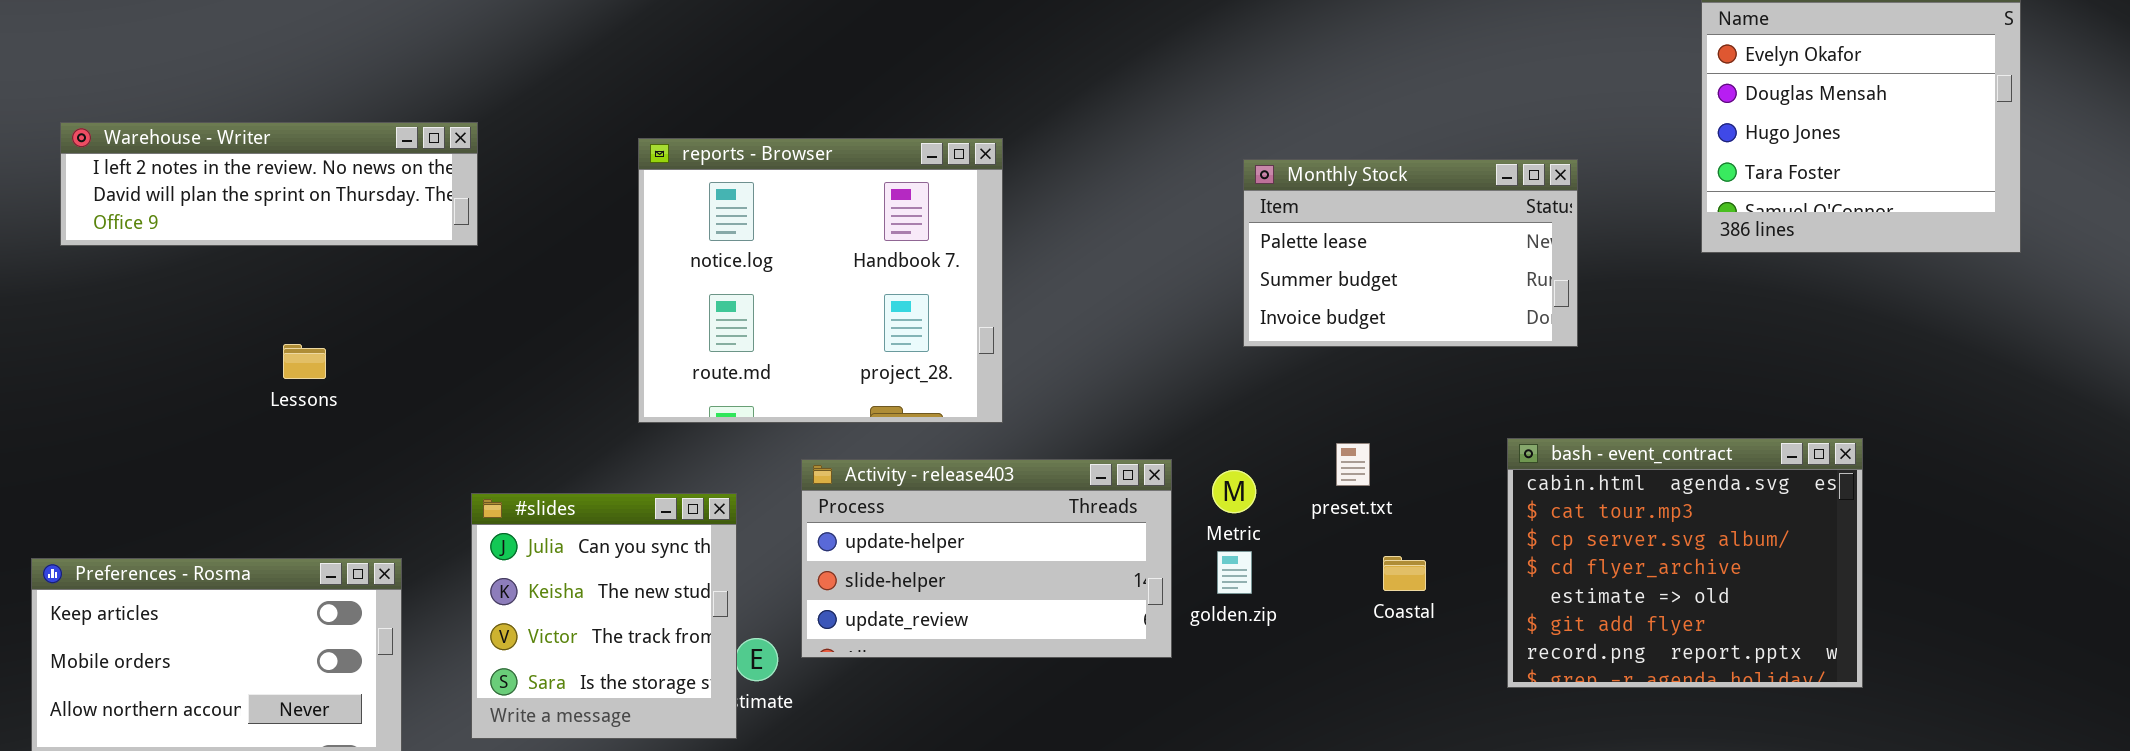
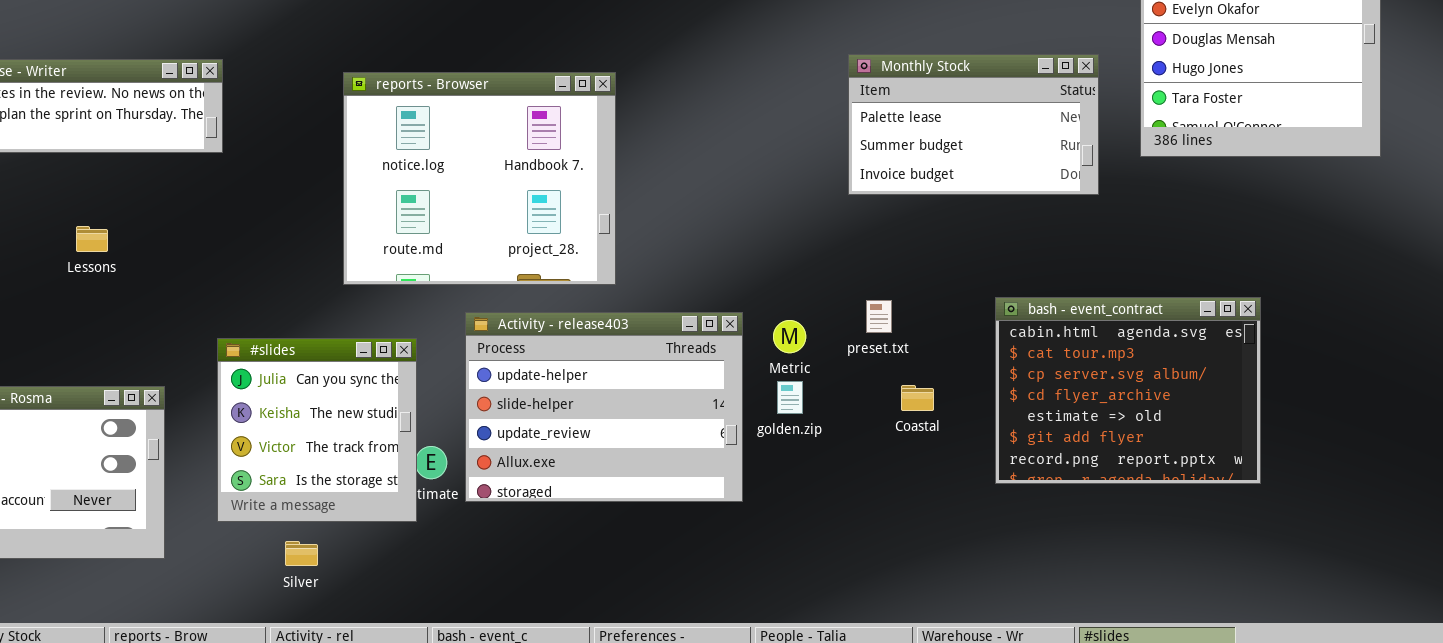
Monthly Stock: [1243,159,1578,347] -> [848,54,1099,195], moved
Activity - release403: [801,459,1172,658] -> [465,312,743,502], resized

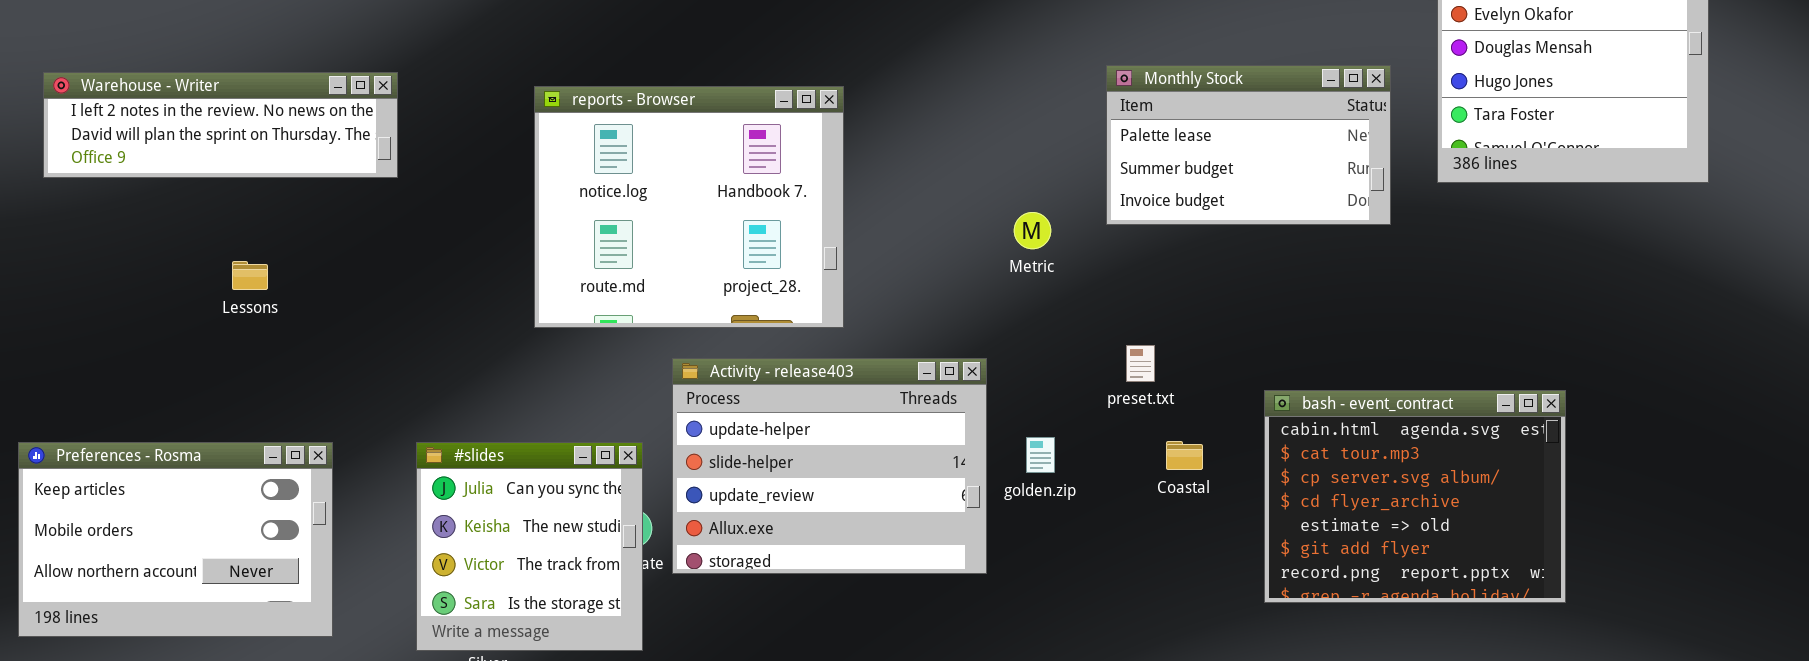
bash - event_contract: [995,297,1261,484] -> [1264,390,1566,603], moved
Metric: [773,320,806,353] -> [1014,212,1051,249], moved
#slides: [217,338,417,522] -> [416,442,643,651], moved

